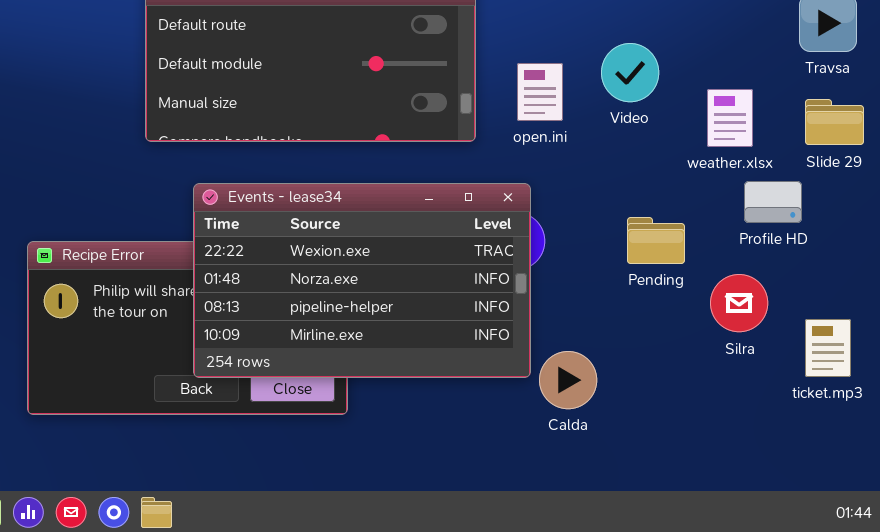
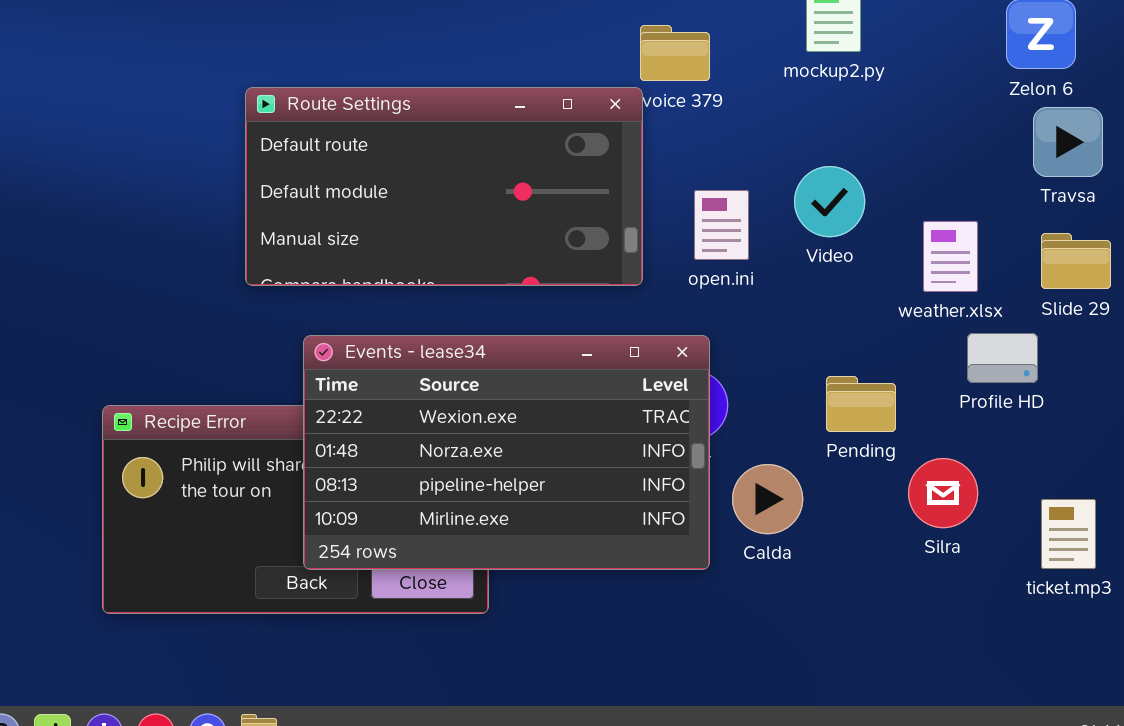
Silra: [710,274,768,332] -> [908,458,978,528], moved
Calda: [539,351,597,409] -> [732,464,803,534], moved

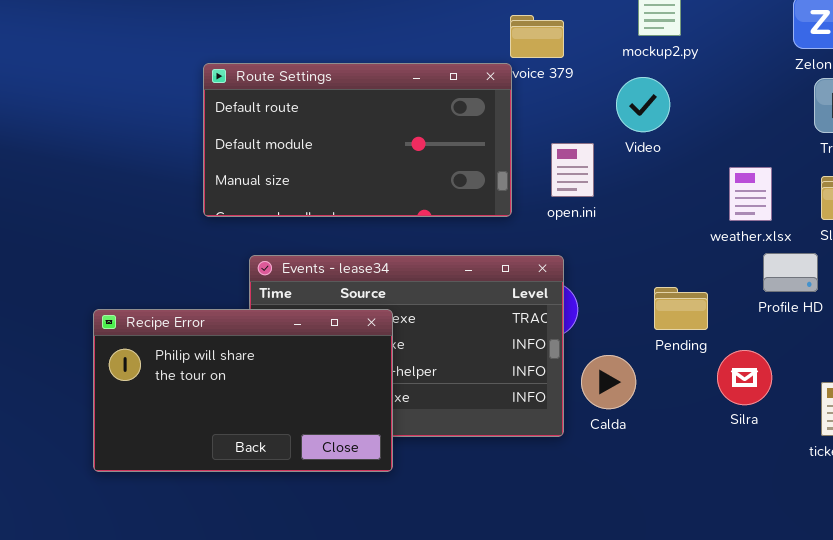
Video: [794,166,865,237] -> [616,77,670,132], moved
Recipe Error: [102,405,489,614] -> [93,309,393,472], raised

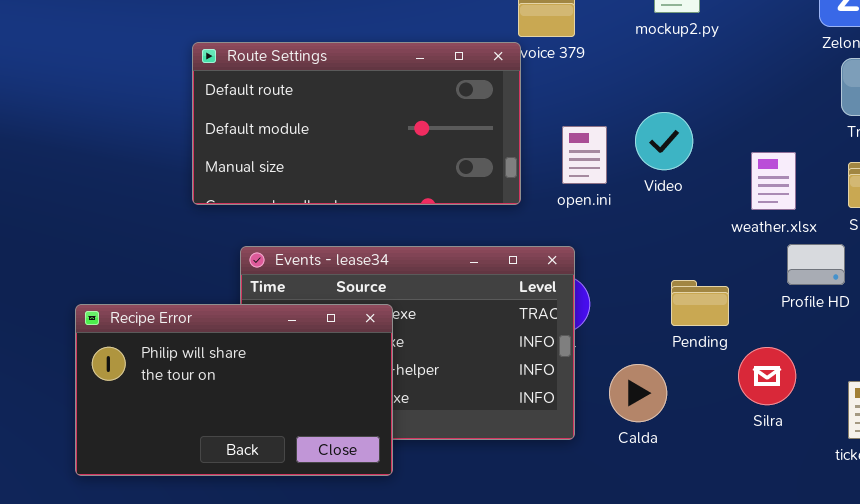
Video: [616,77,670,132] -> [635,112,693,170], moved
Calda: [581,355,636,409] -> [609,364,667,422], moved

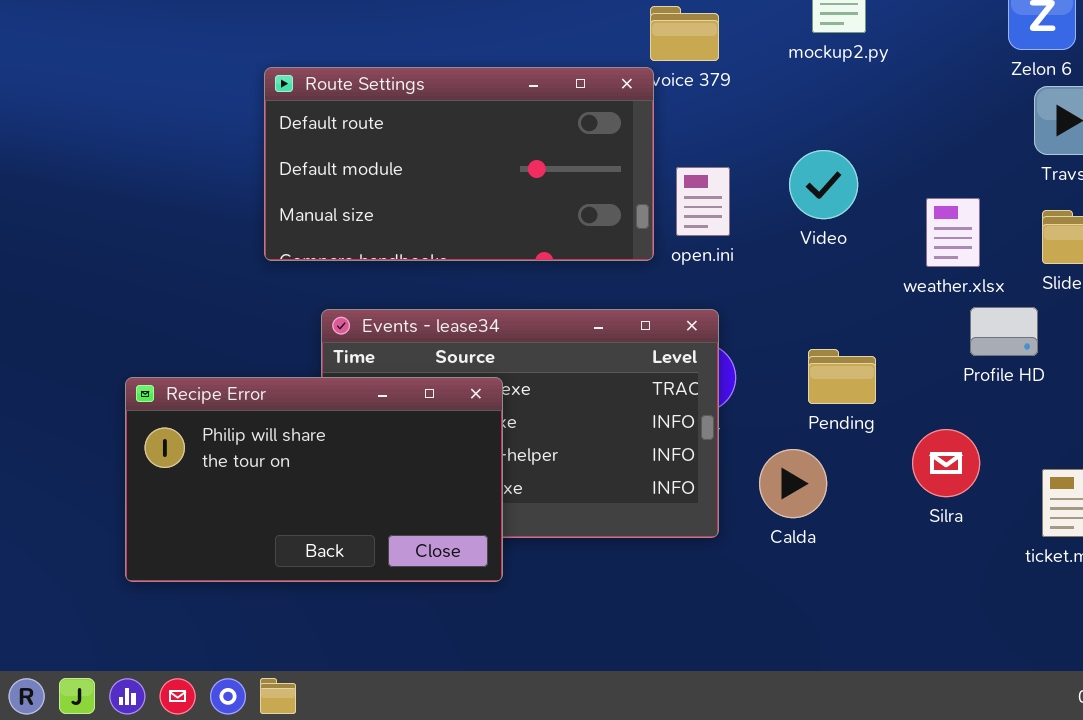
open.ini: [562,126,607,184] -> [676,167,730,236], moved
Pending: [671,280,729,326] -> [808,349,876,404], moved

